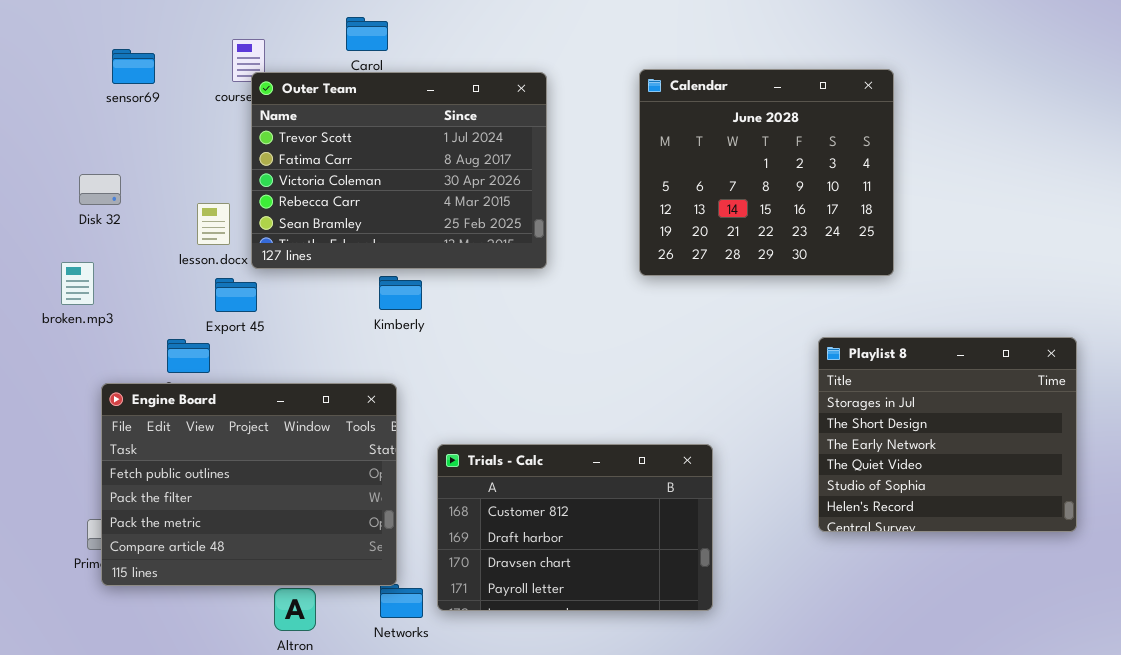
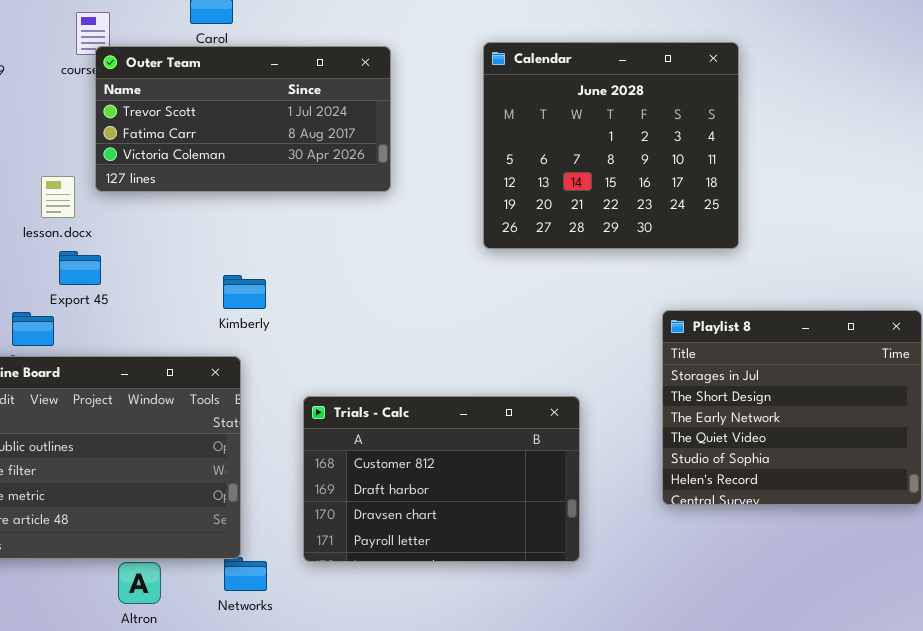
Outer Team: [251,72,547,269] -> [95,46,391,192], resized
Kimberly: [379,276,422,310] -> [223,275,266,309], moved
Trials - Calc: [437,444,713,611] -> [303,396,580,562], moved

